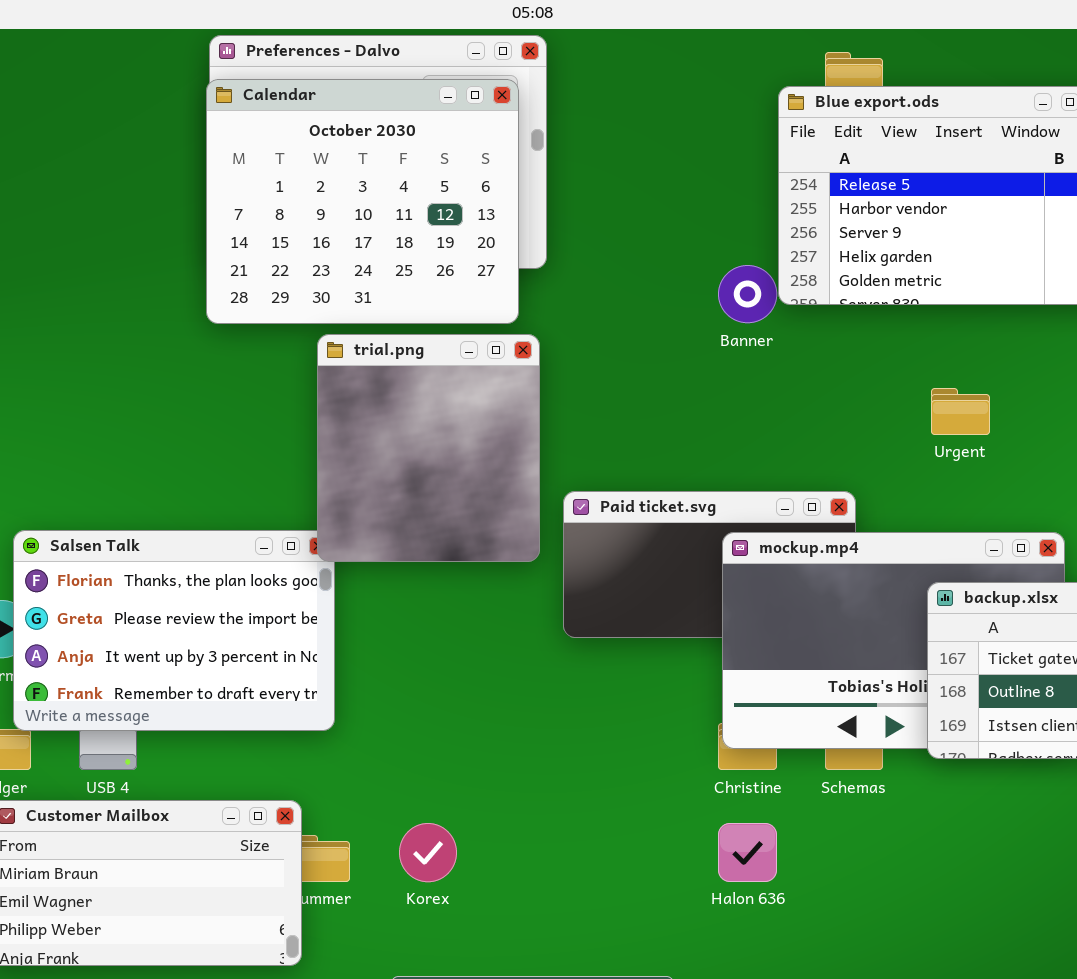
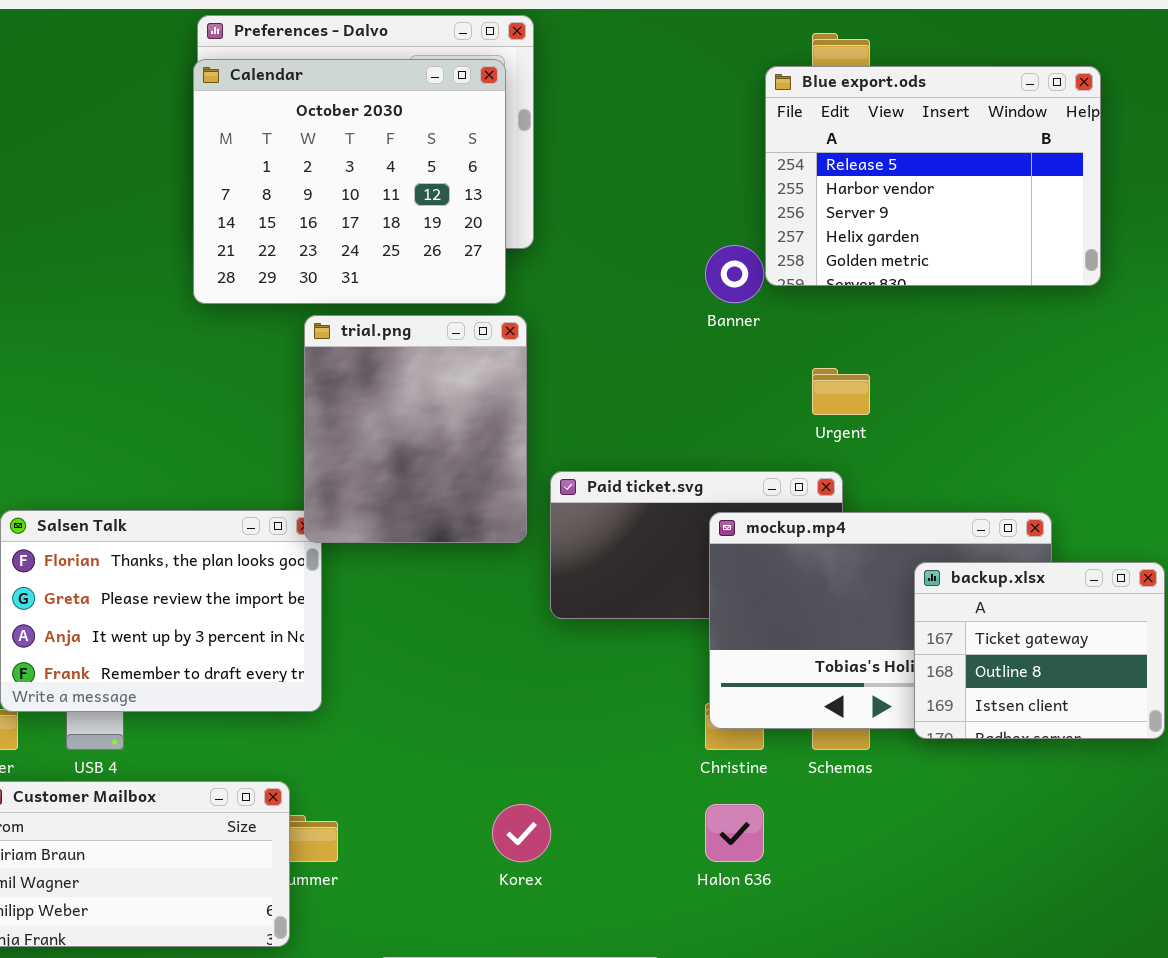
Urgent: [931,388,990,435] -> [812,368,870,415], moved
Korex: [399,823,457,882] -> [492,804,551,862], moved

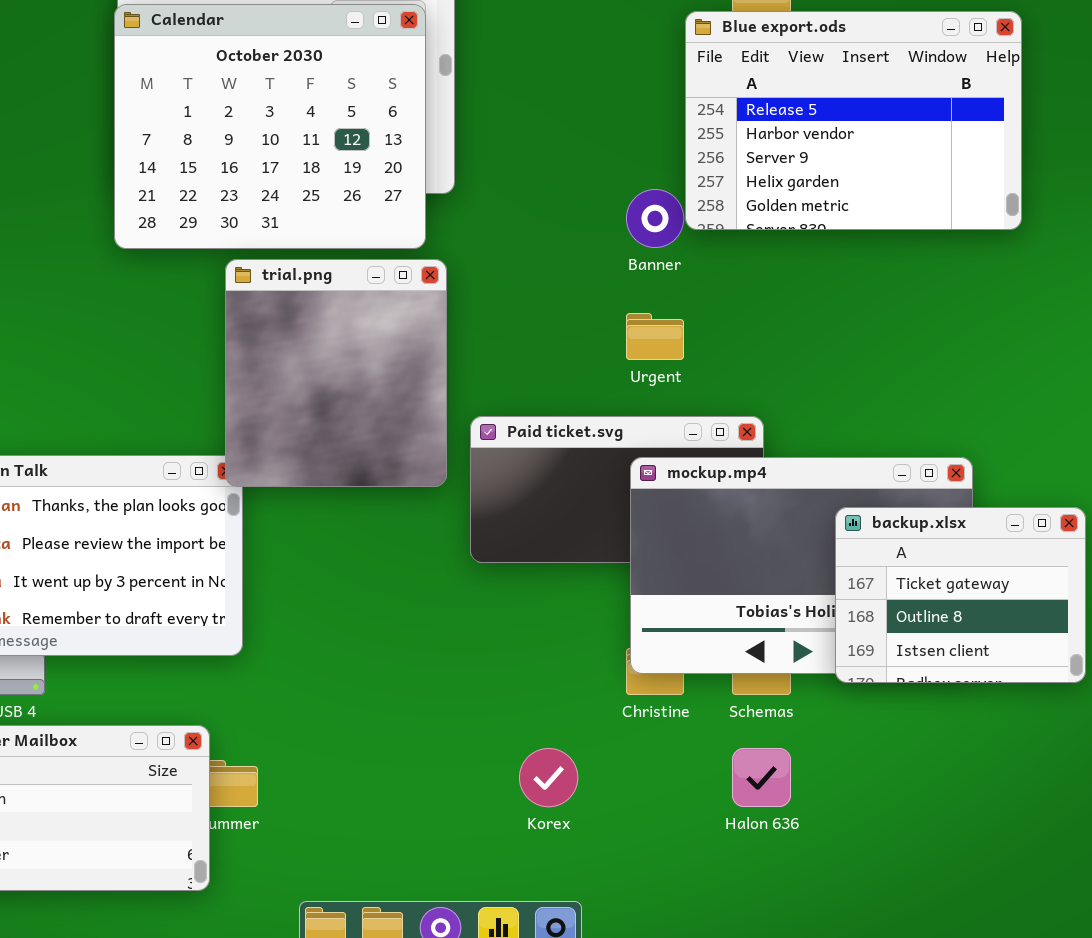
Urgent: [812,368,870,415] -> [626,313,684,360], moved
Korex: [492,804,551,862] -> [519,748,578,807], moved
Halon 636: [705,804,764,862] -> [732,748,791,807], moved

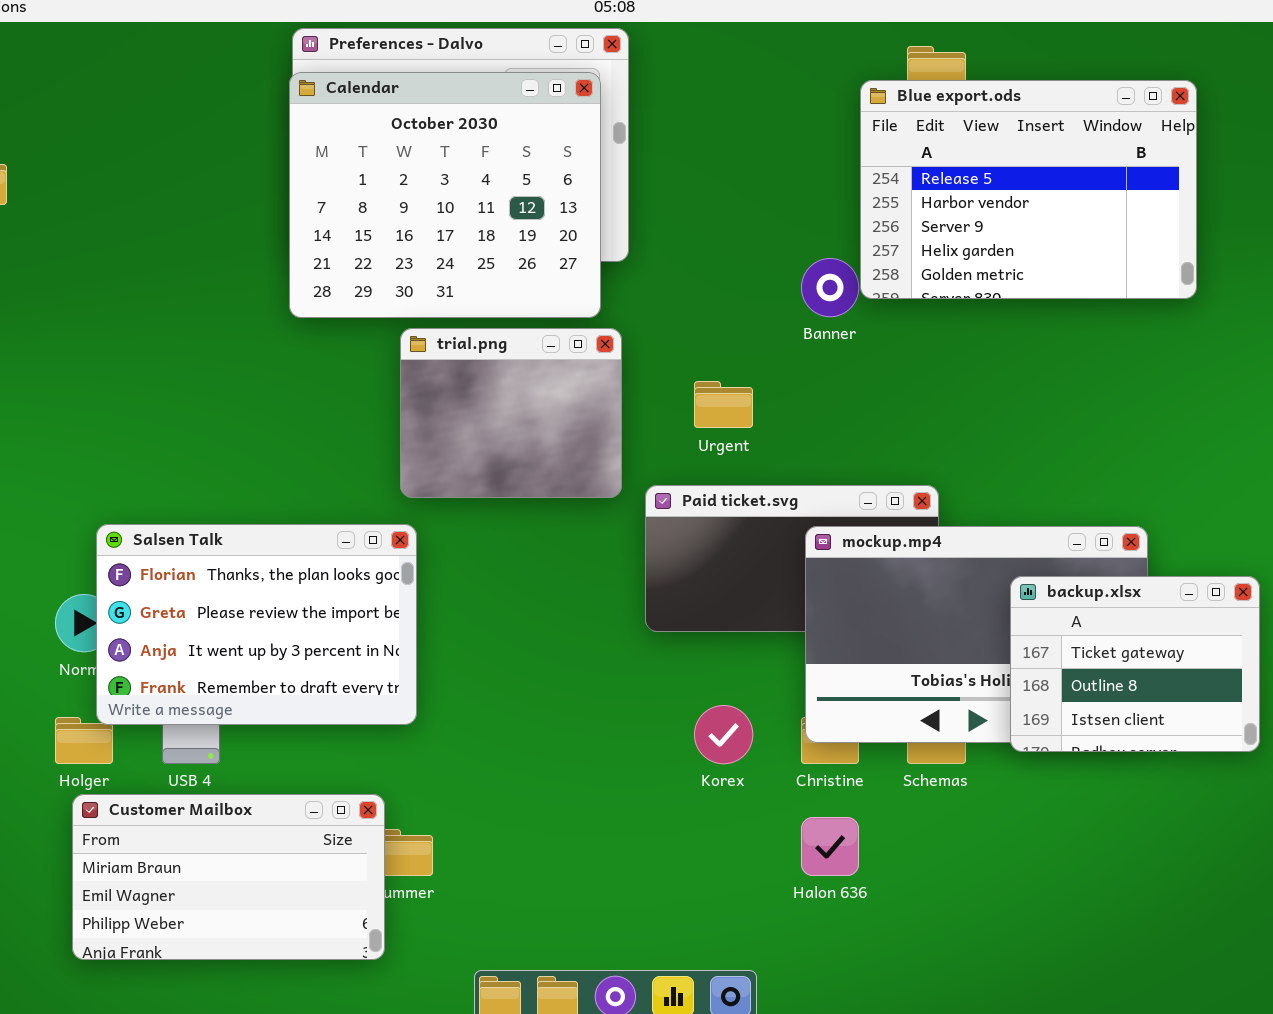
trial.png: [225,259,447,487] -> [400,328,622,498], resized
Urgent: [626,313,684,360] -> [694,381,753,428], moved
Korex: [519,748,578,807] -> [694,705,753,764], moved
Halon 636: [732,748,791,807] -> [801,817,859,876], moved

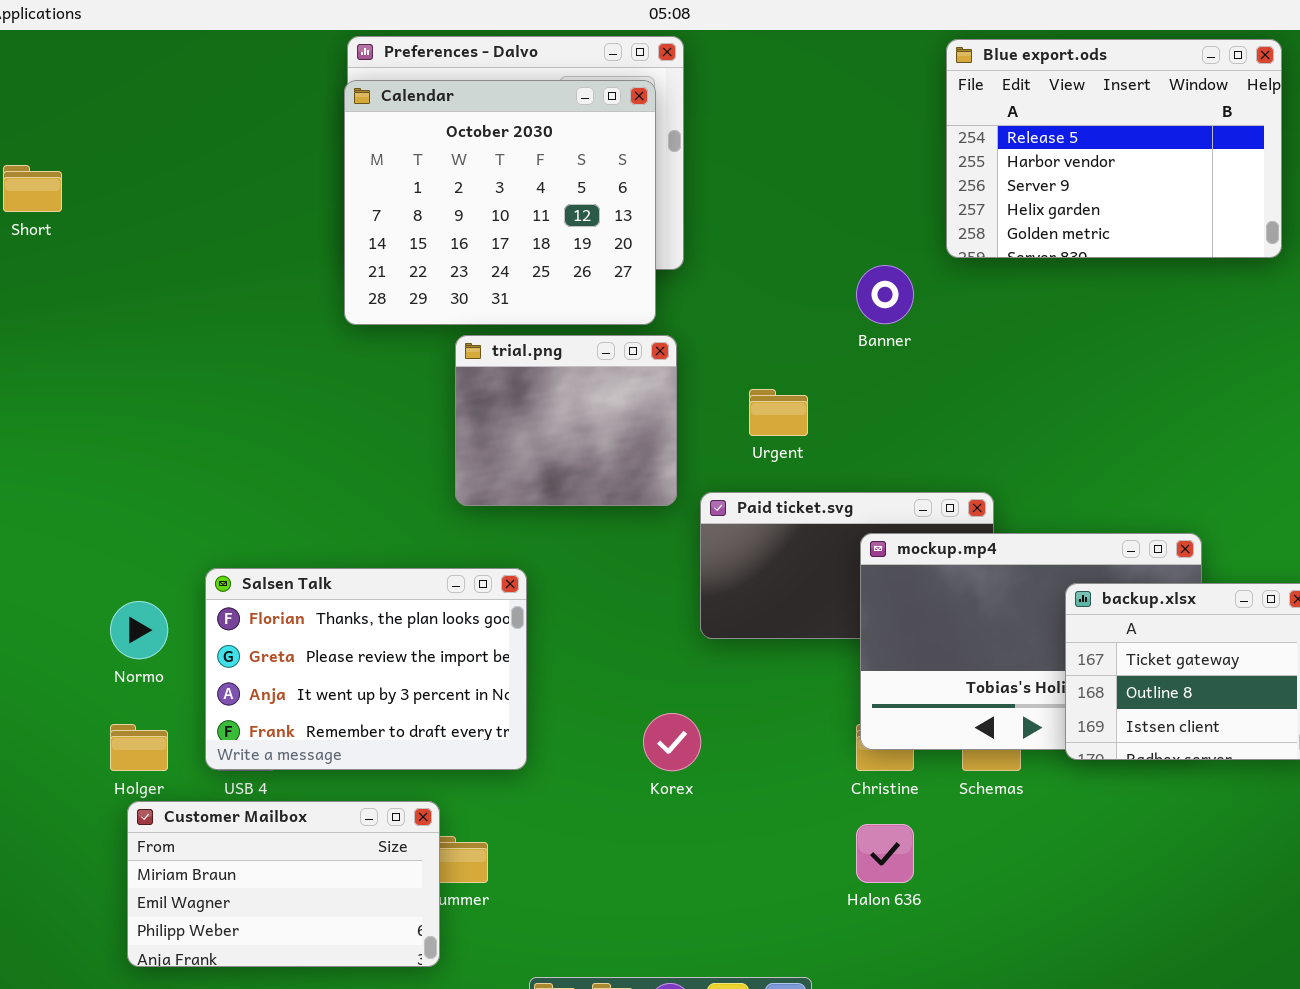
Blue export.ods: [860,80,1197,299] -> [946,39,1282,258], moved
Salsen Talk: [96,524,417,725] -> [205,568,527,770], moved
Korex: [694,705,753,764] -> [643,713,701,771], moved

